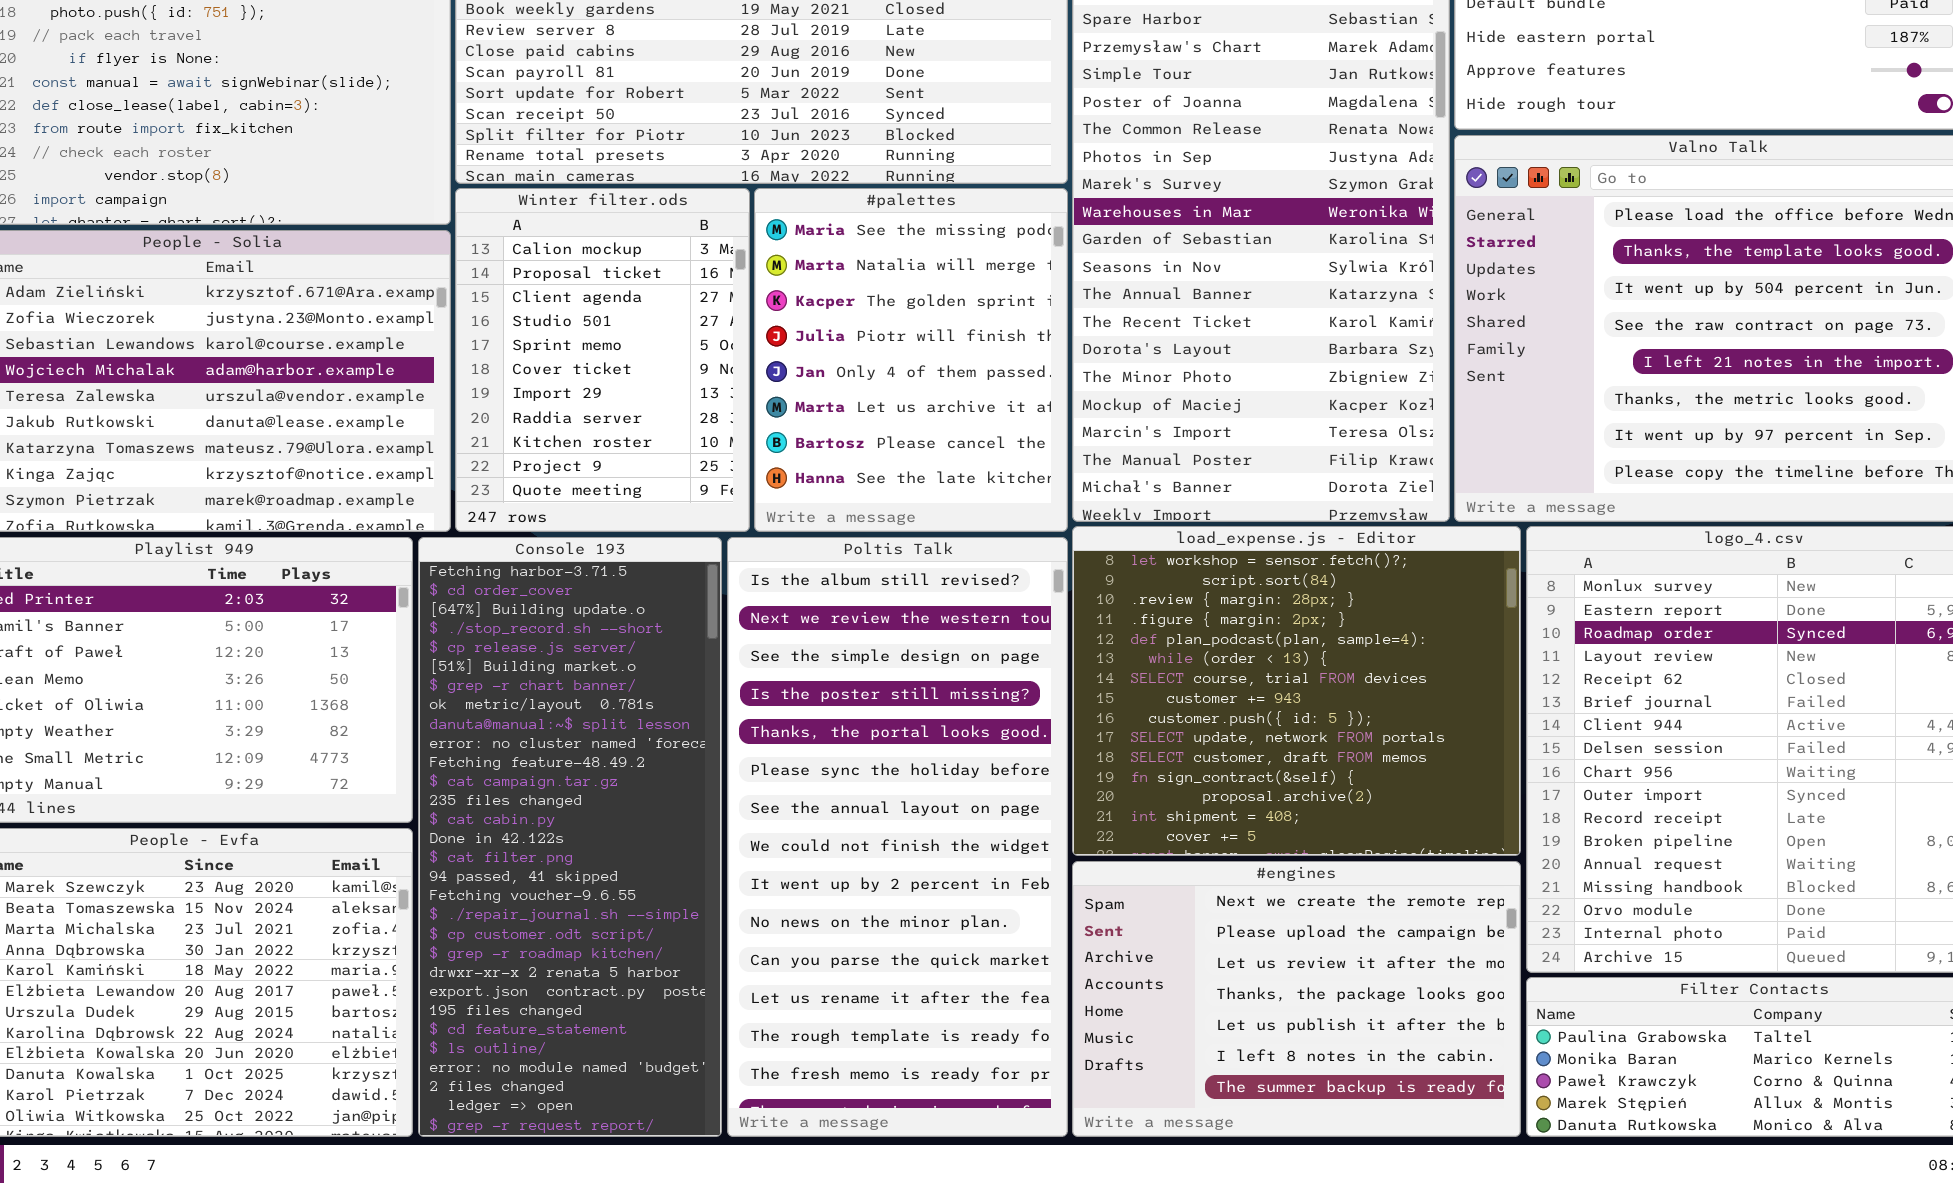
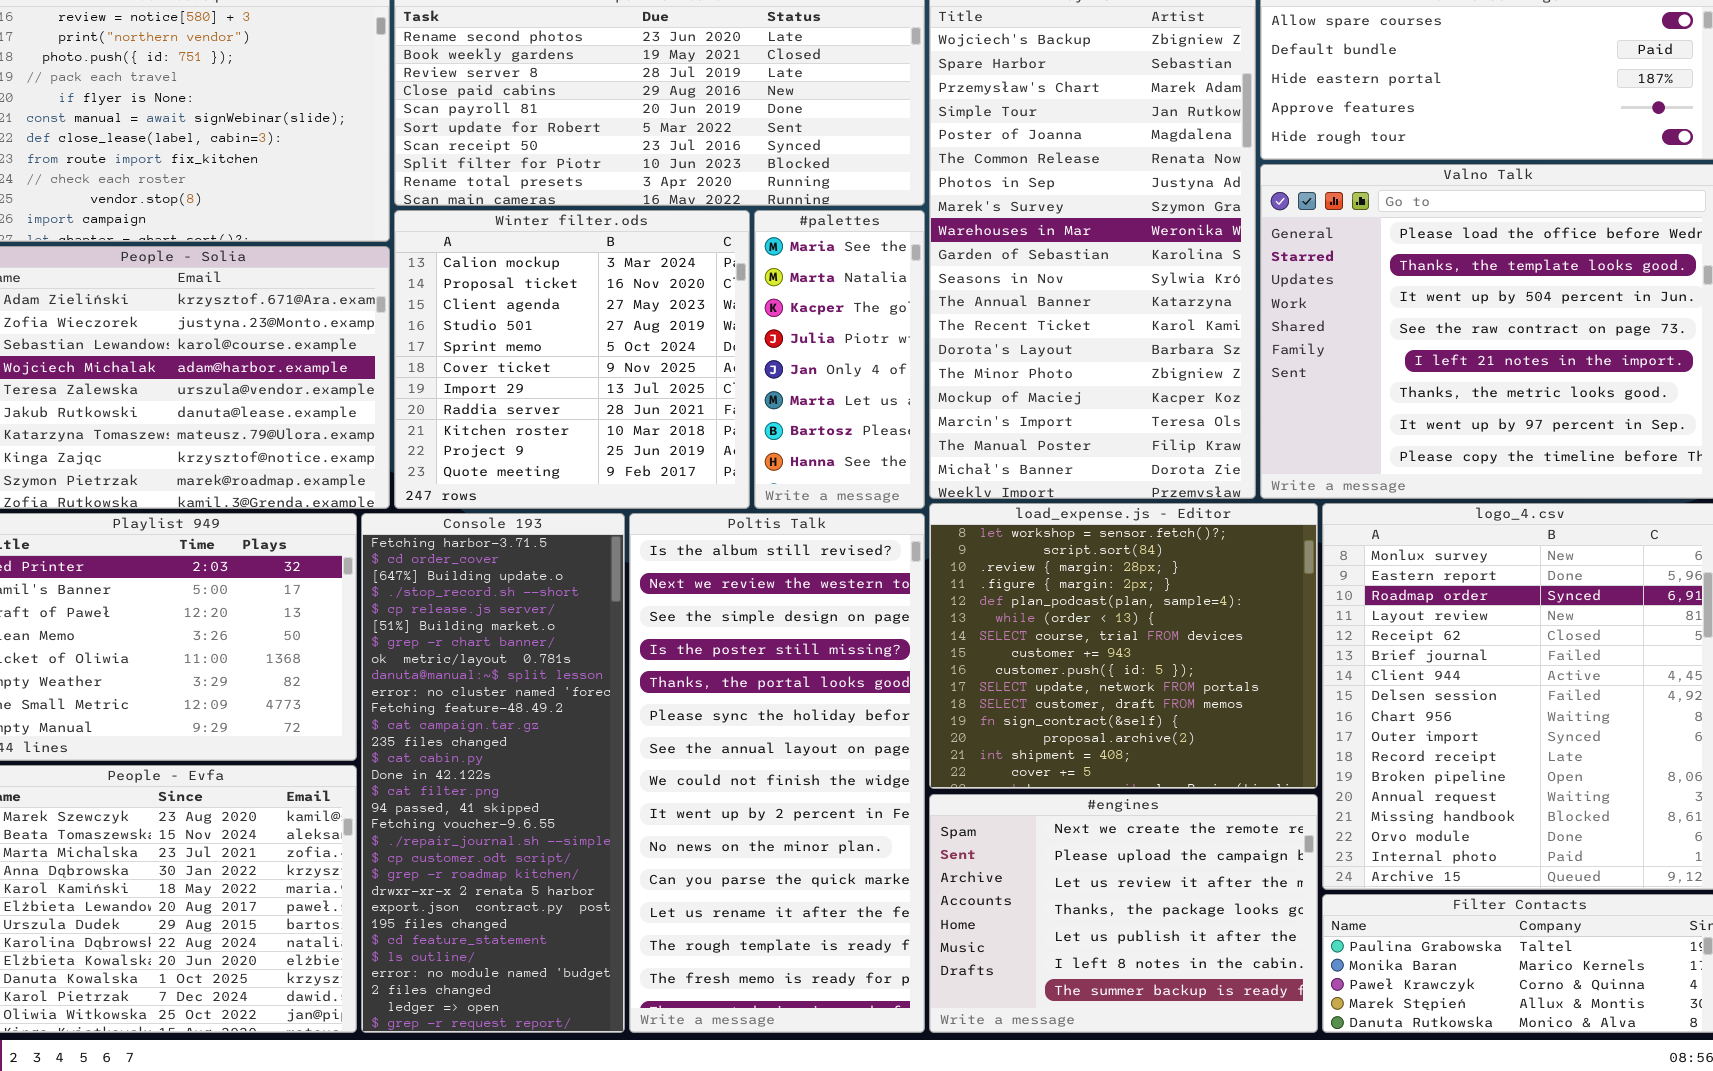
Winter filter.ods: [455,188,750,532] -> [394,210,750,509], resized
#palettes: [754,188,1068,532] -> [754,210,925,509], resized

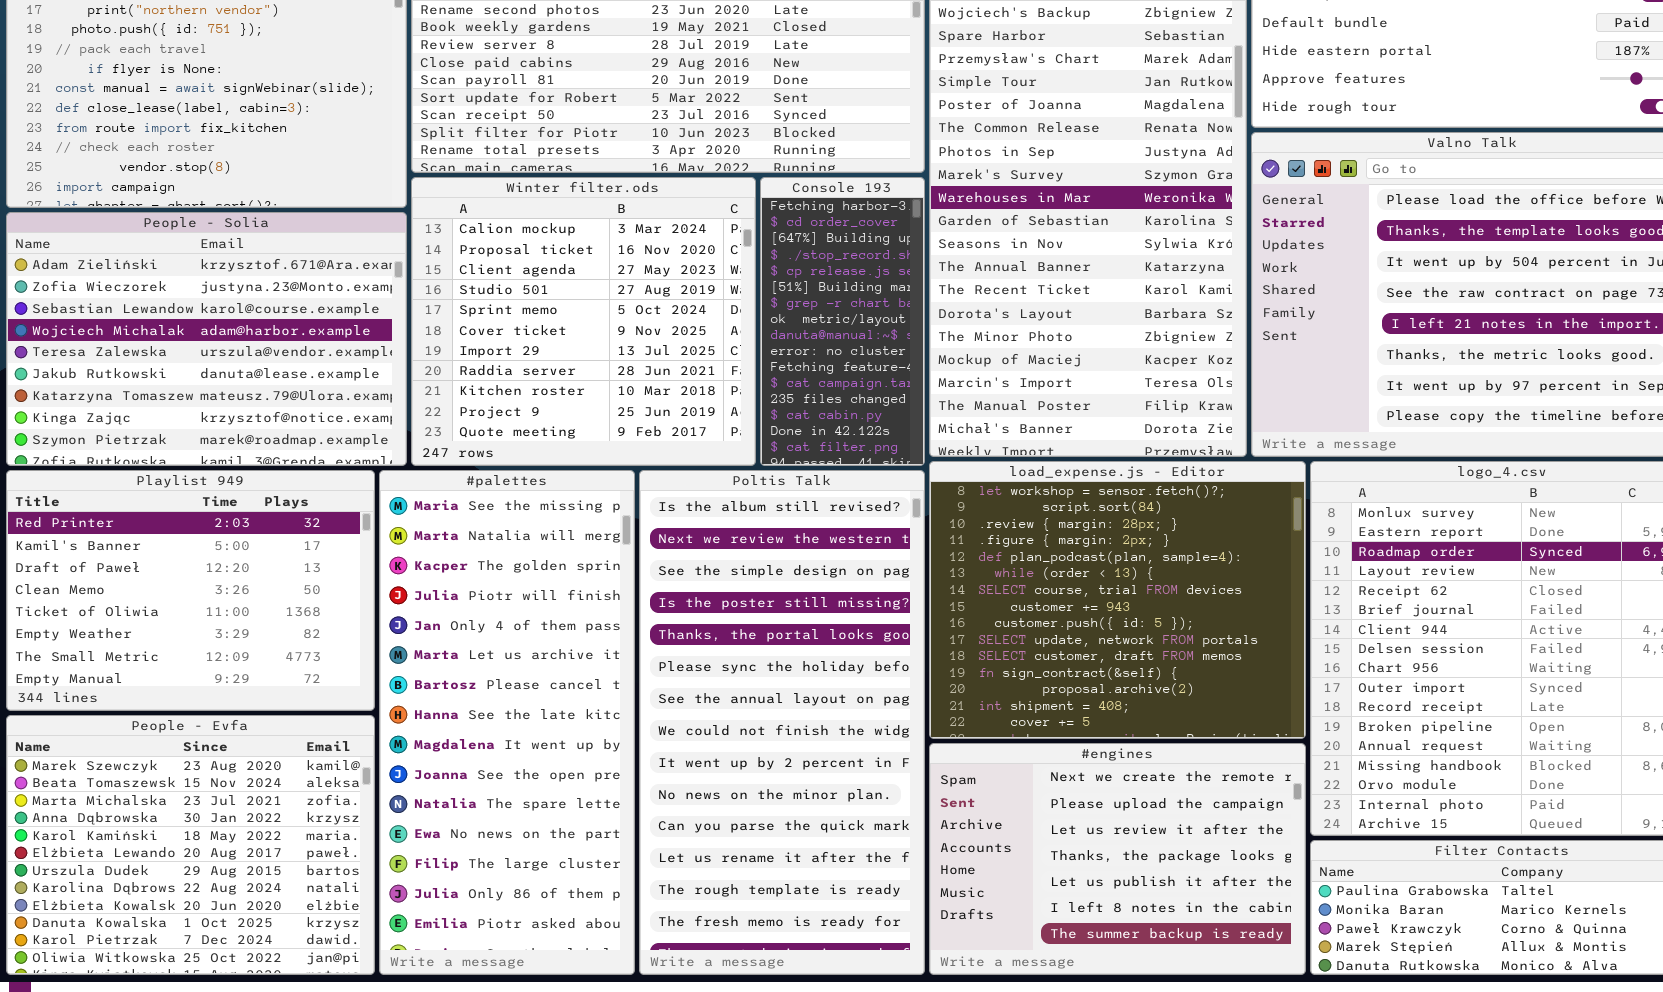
#palettes: [754,210,925,509] -> [379,470,635,975], moved, resized
Console 193: [361,513,625,1033] -> [760,177,925,466], moved, resized

